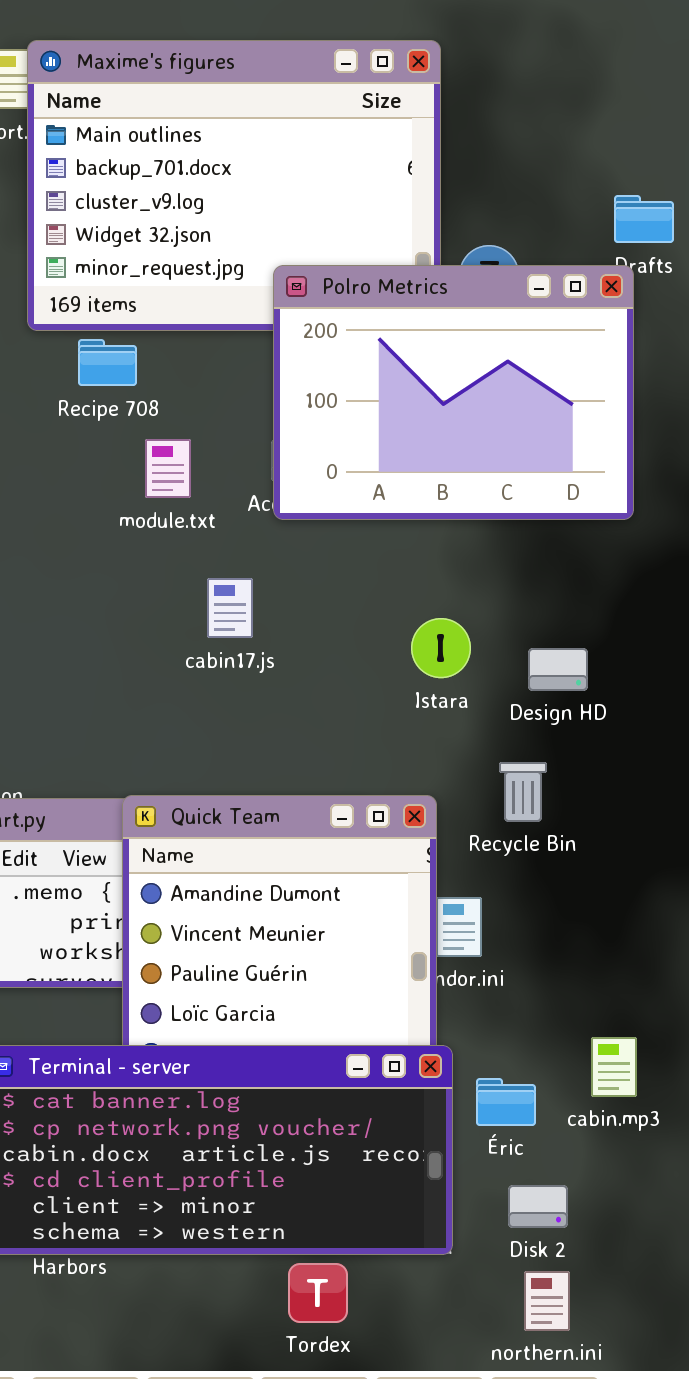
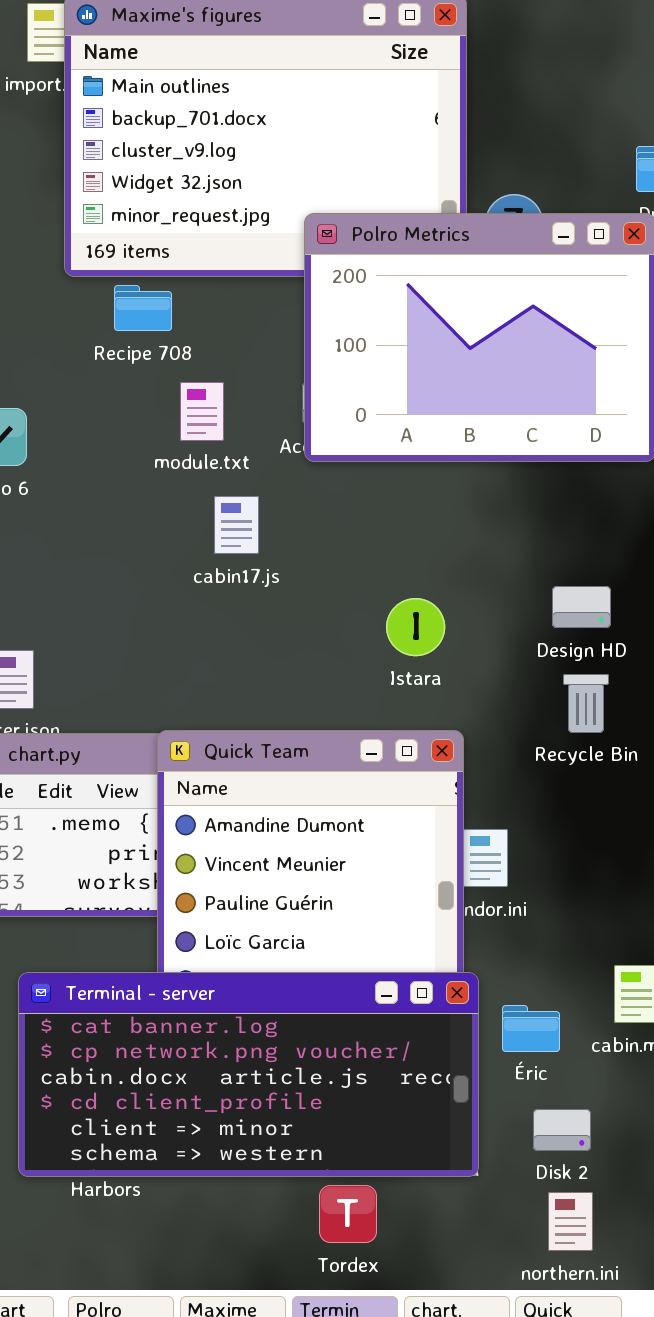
cabin17.js: [207,578,253,638] -> [214,496,259,554], moved
Istara: [411,618,471,678] -> [386,598,445,656], moved
Recycle Bin: [499,762,547,822] -> [563,674,609,733], moved

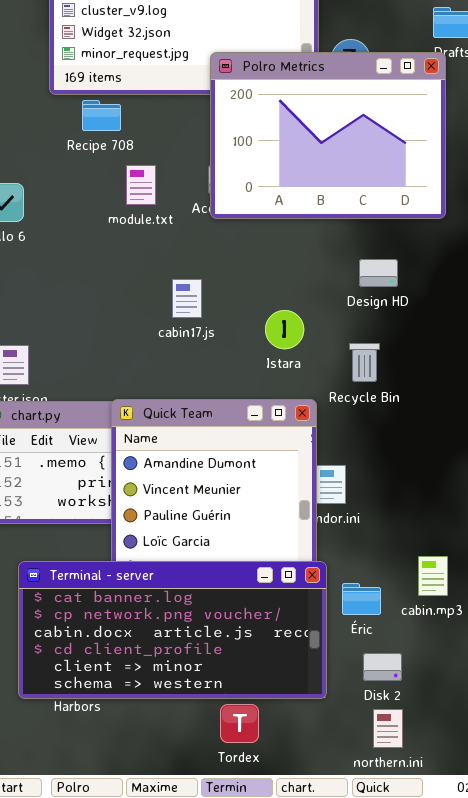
cabin17.js: [214,496,259,554] -> [172,279,202,318], moved
Design HD: [552,586,611,628] -> [359,259,398,287], moved
Recycle Bin: [563,674,609,733] -> [349,343,380,382], moved

